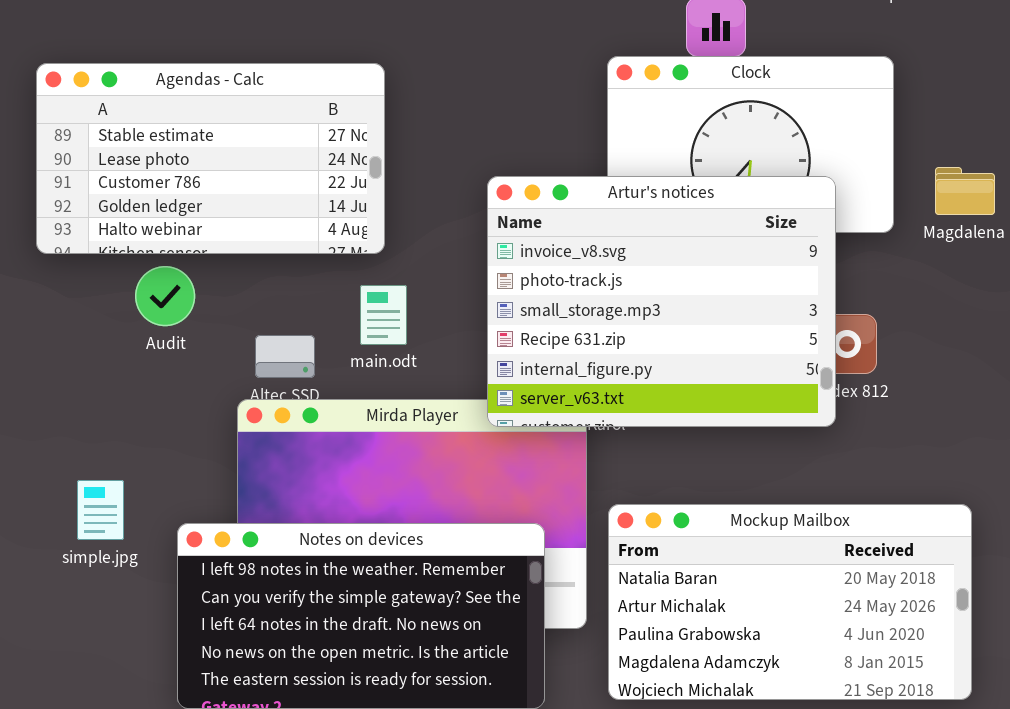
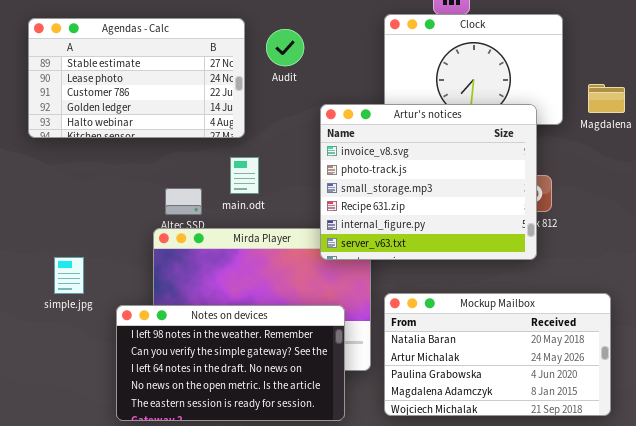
Artur's notices: [487,176,836,427] -> [320,104,537,260], moved
Audit: [135,266,195,326] -> [266,29,304,66], moved
simple.jpg: [77,480,124,540] -> [54,257,84,294], moved

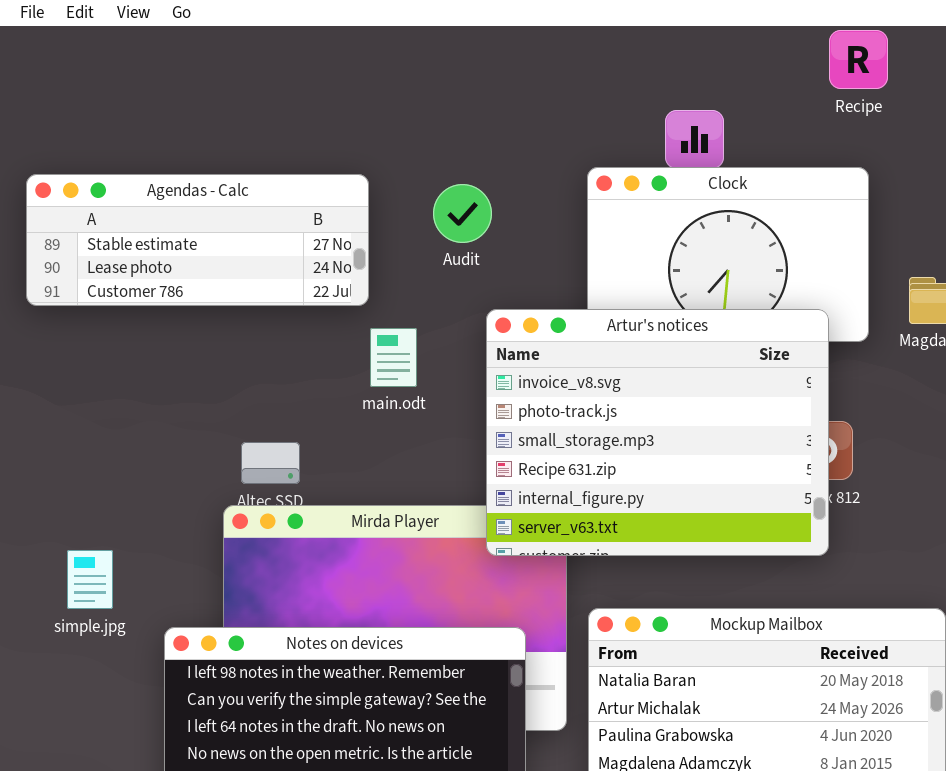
Agendas - Calc: [28,18,245,138] -> [26,174,369,306], resized
Audit: [266,29,304,66] -> [433,184,492,243], moved
main.odt: [230,157,259,194] -> [370,328,417,387], moved

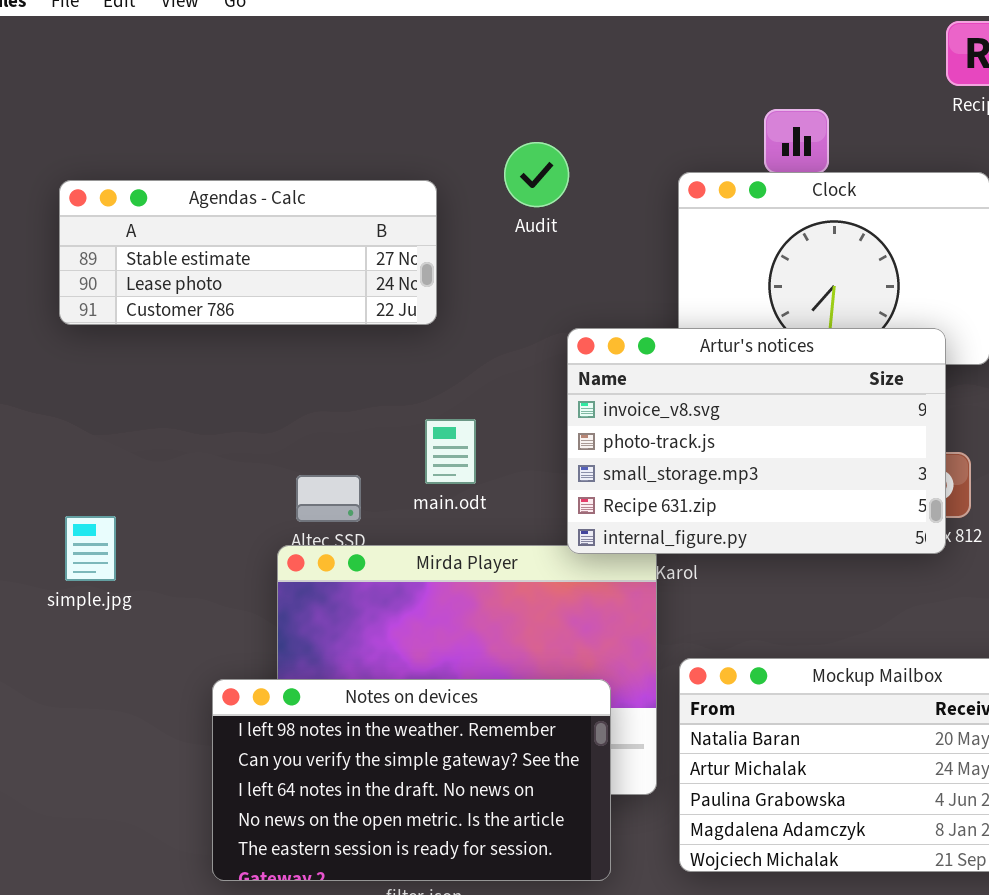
Audit: [433,184,492,243] -> [504,142,569,207], moved
Artur's notices: [486,309,829,556] -> [567,328,946,554], resized
main.odt: [370,328,417,387] -> [425,419,476,484], moved
simple.jpg: [67,550,113,609] -> [65,516,116,581], moved

